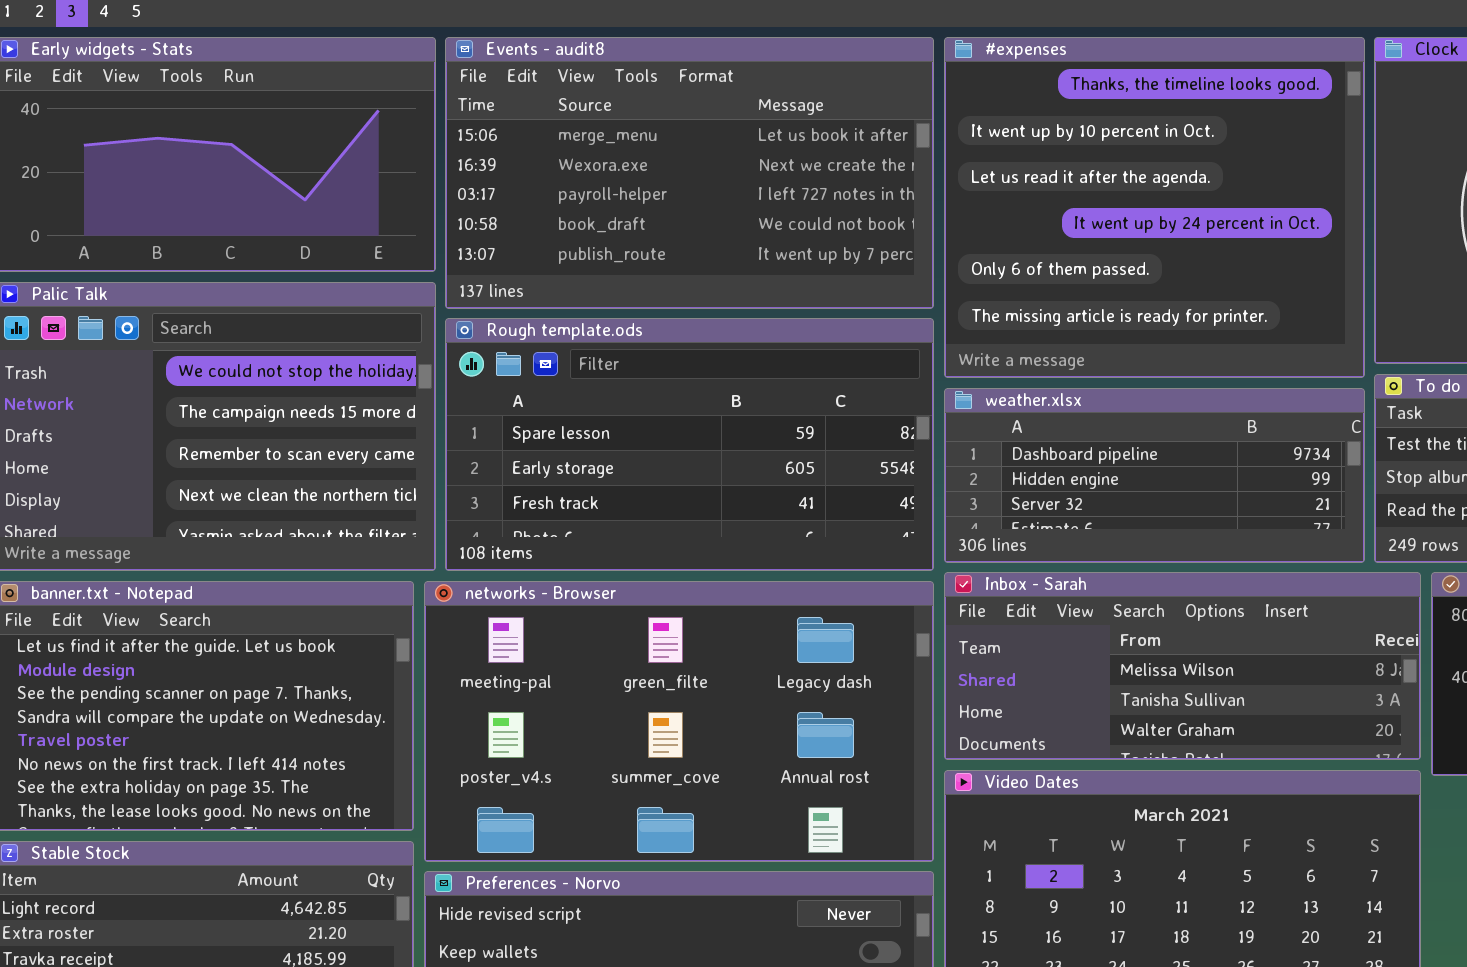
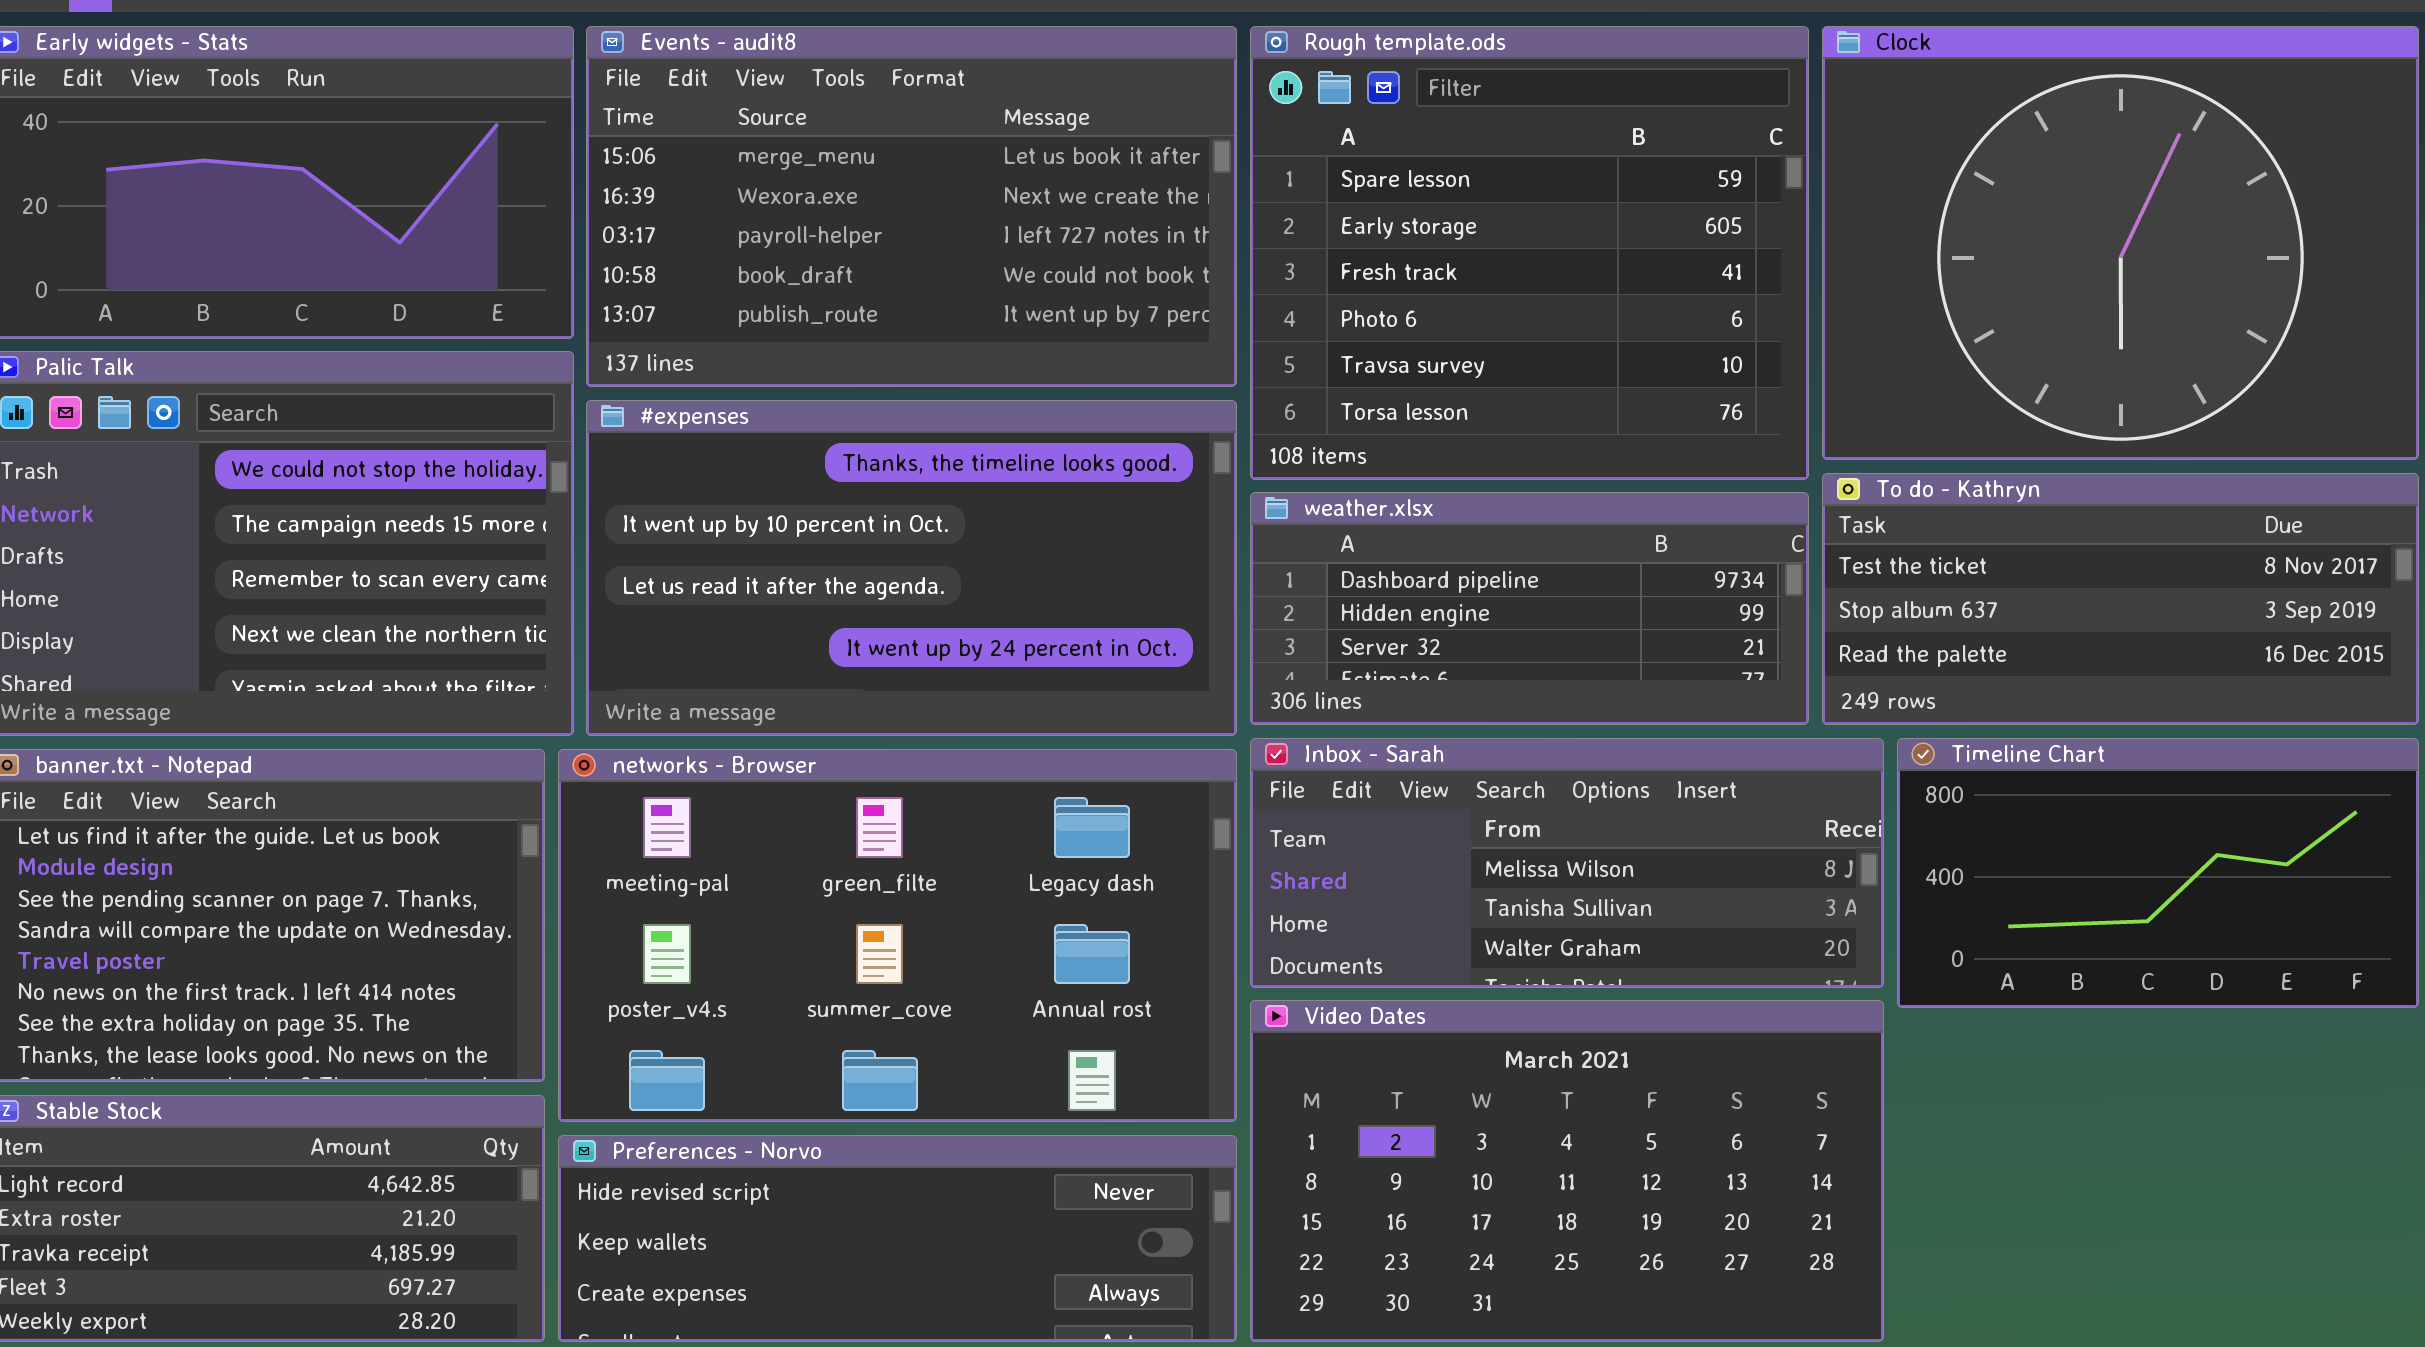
#expenses: [944,37,1365,378] -> [586,400,1237,736], moved, resized
Rough template.ods: [445,318,934,571] -> [1250,26,1809,480], moved, resized

